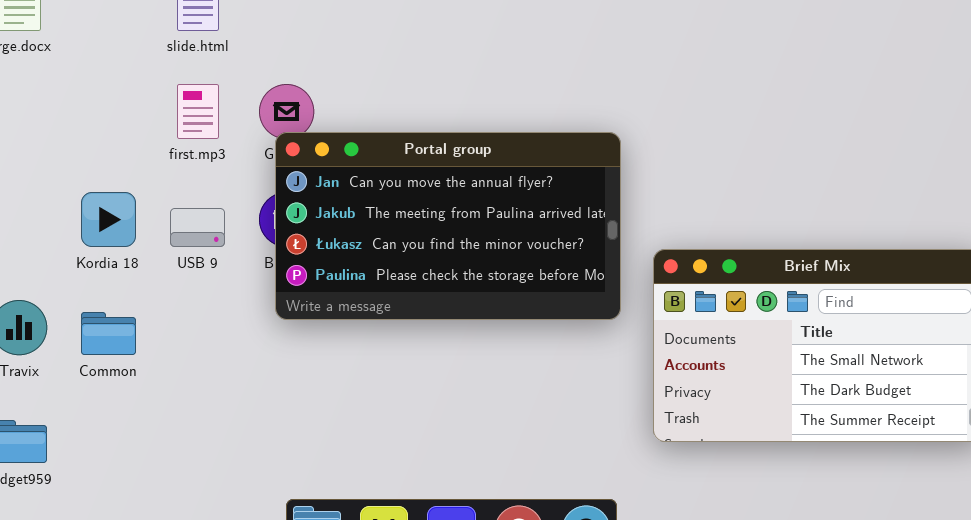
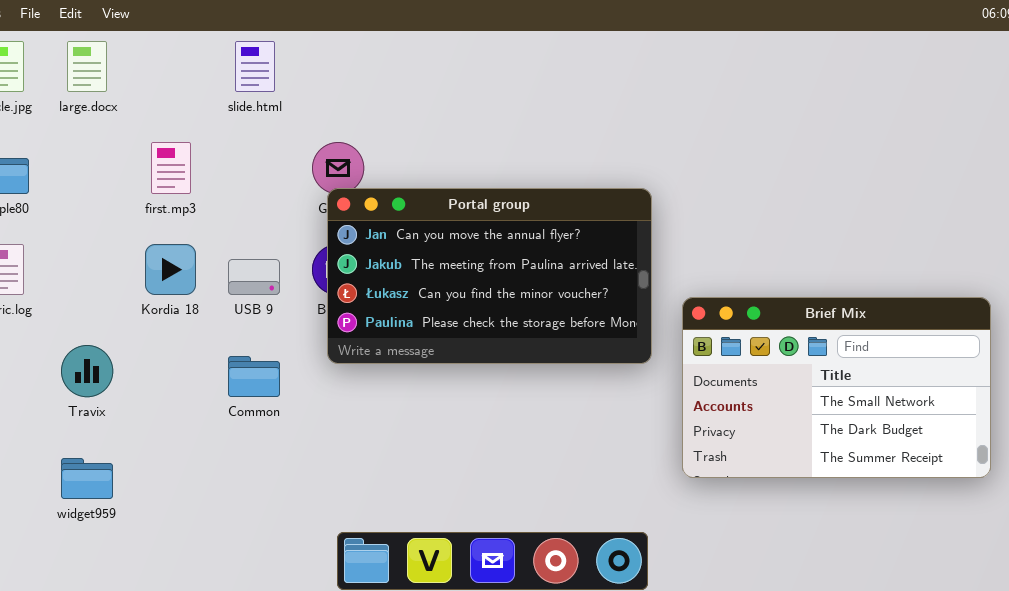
first.mp3: [177,84,219,139] -> [151,142,191,194], moved
Common: [81,312,136,355] -> [228,356,280,397], moved

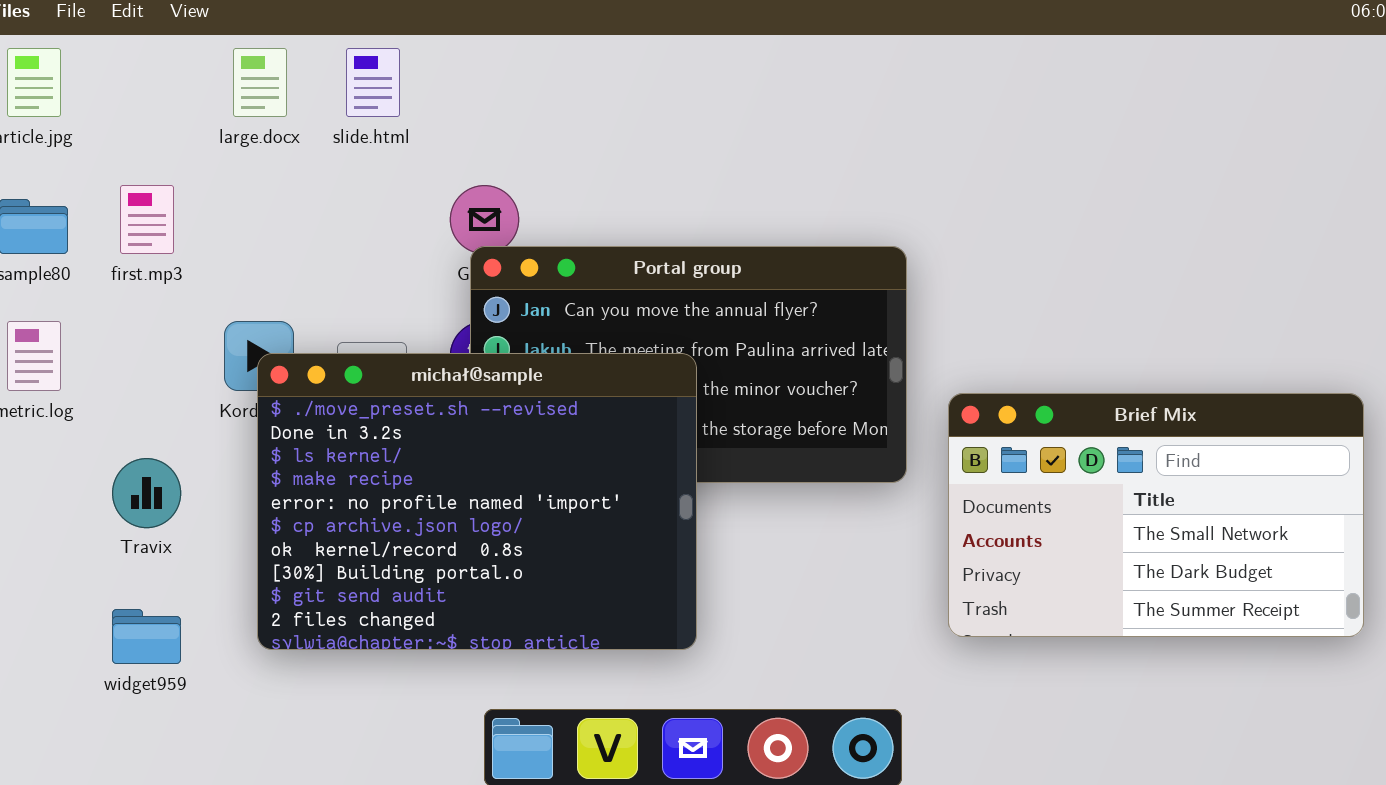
large.docx: [67,41,107,92] -> [233,48,287,117], moved
first.mp3: [151,142,191,194] -> [120,185,174,254], moved
michał@sample: none -> [257,353,697,650], opened

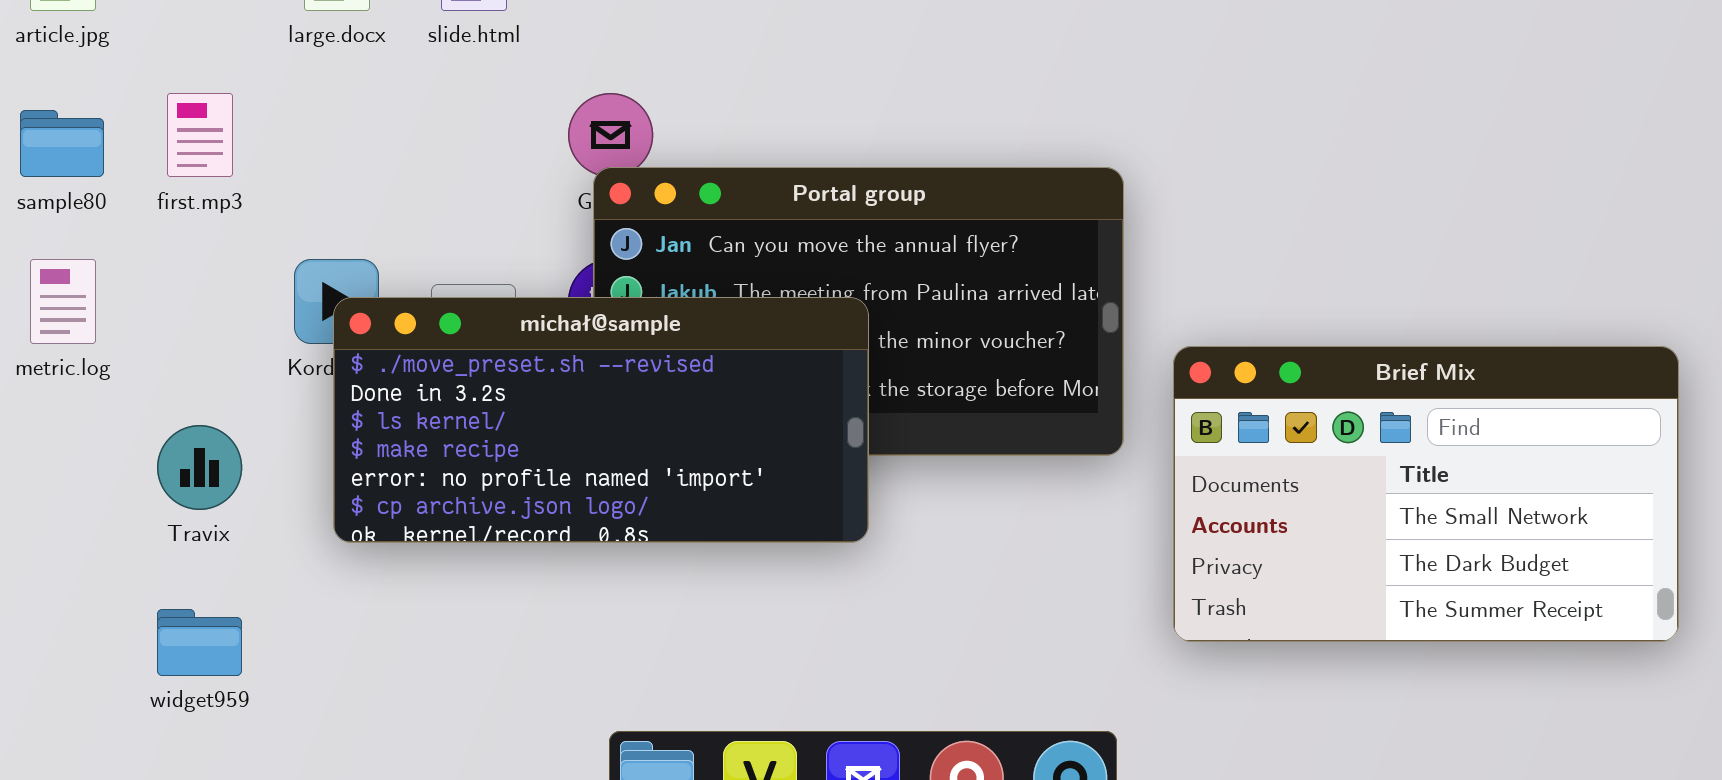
michał@sample: [257,353,697,650] -> [333,297,869,543], resized

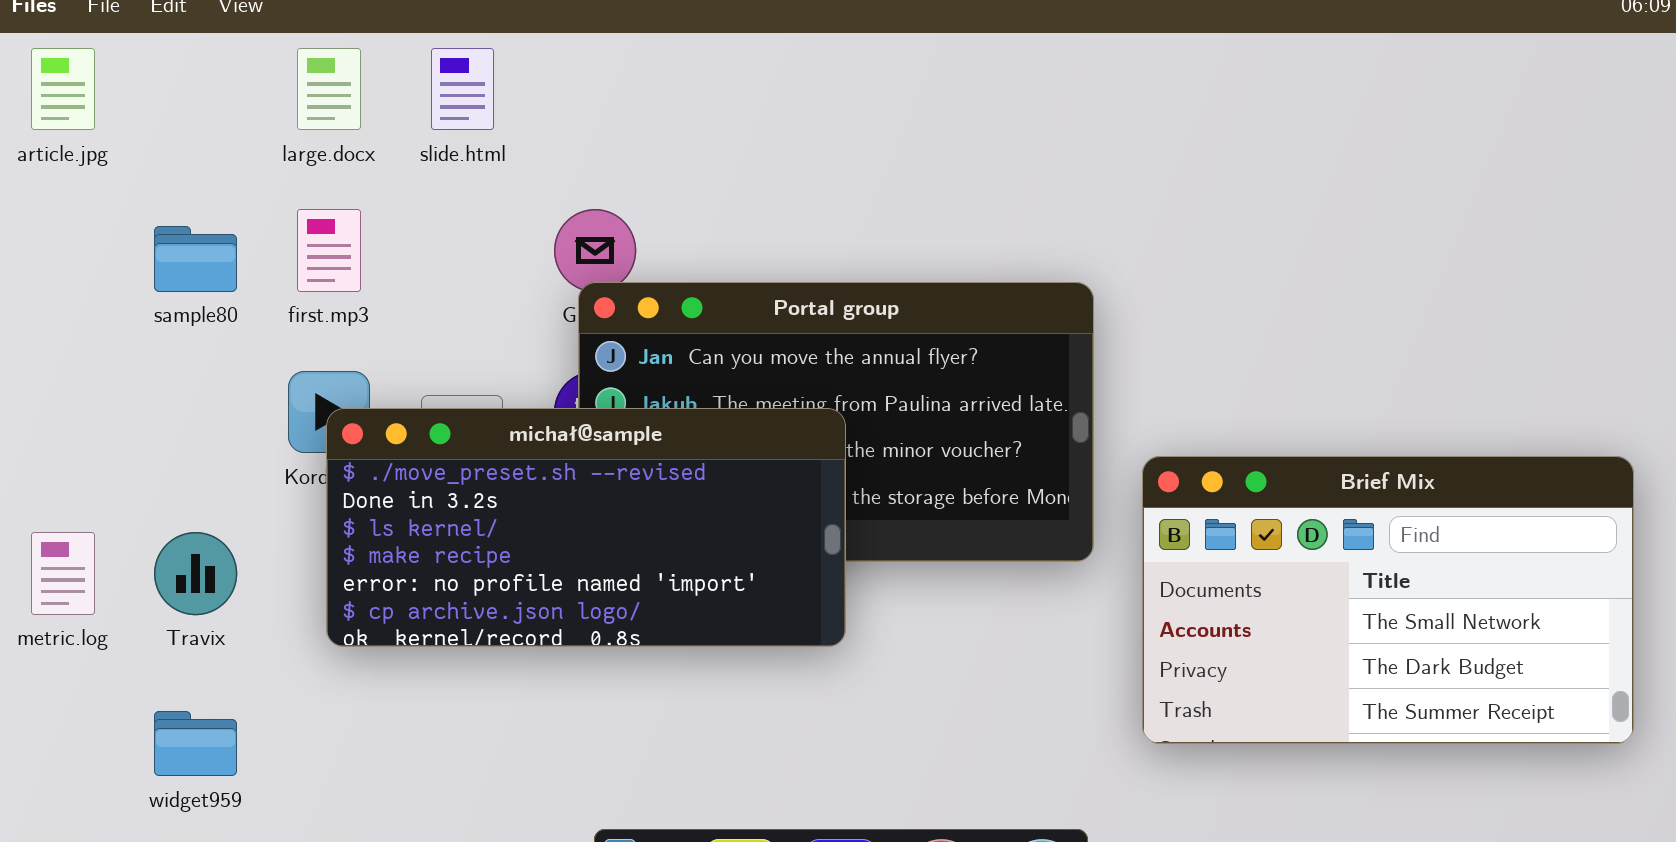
first.mp3: [167,93,233,177] -> [297,209,361,292], moved
sample80: [20,110,104,177] -> [154,226,237,292], moved
metric.log: [30,259,96,344] -> [31,532,95,615], moved

